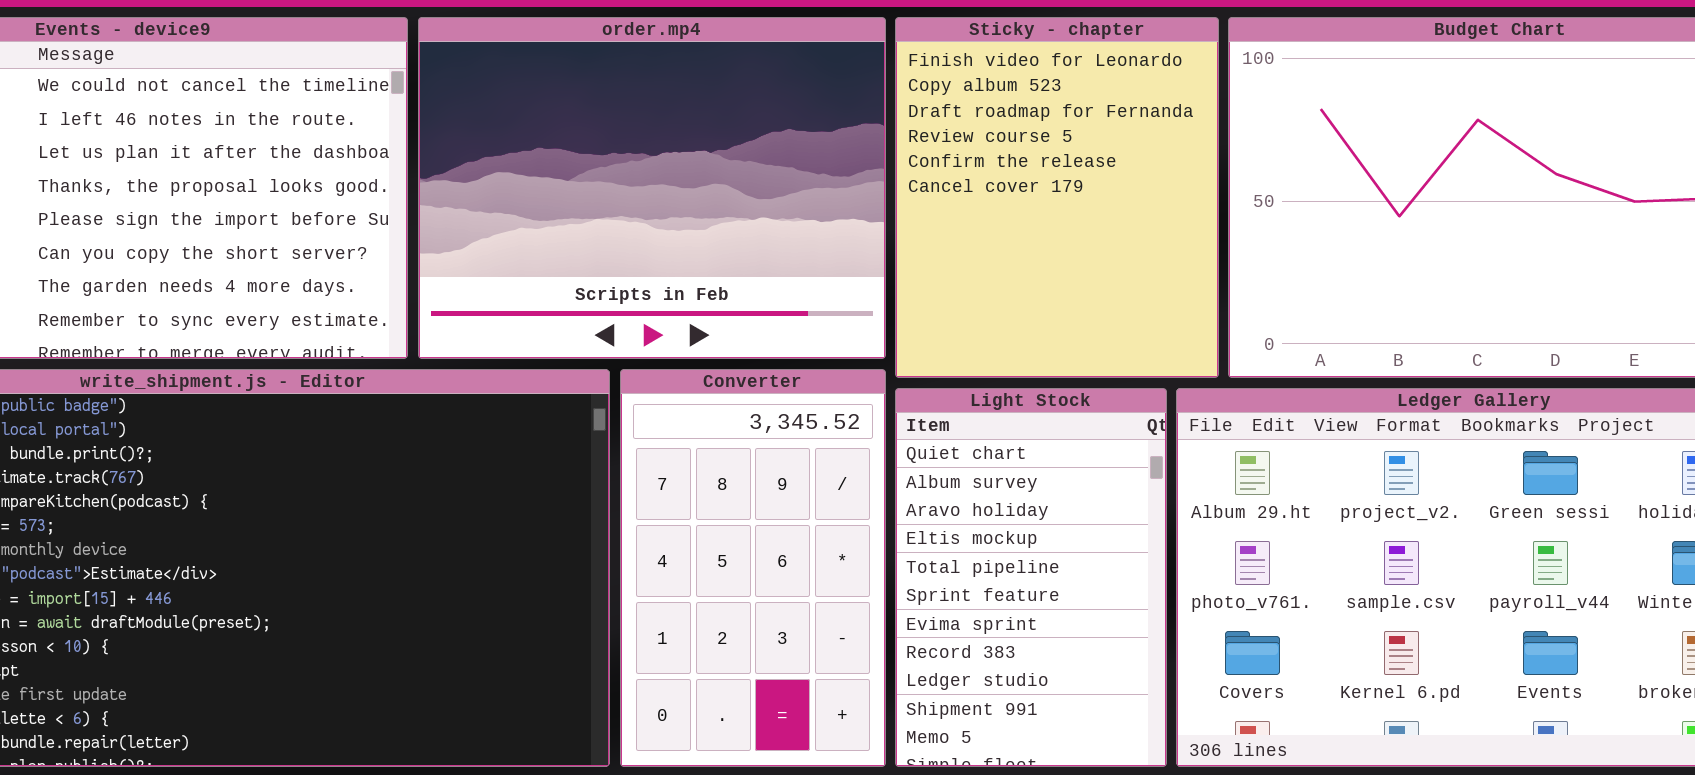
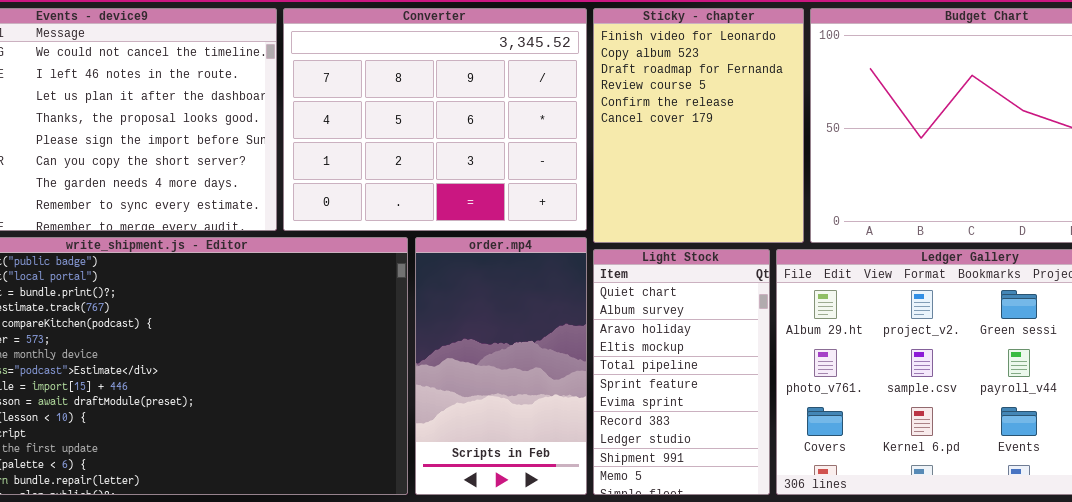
order.mp4: [418,17,886,359] -> [415,237,587,495], moved, resized
Converter: [620,369,886,767] -> [283,8,587,231], moved, resized

